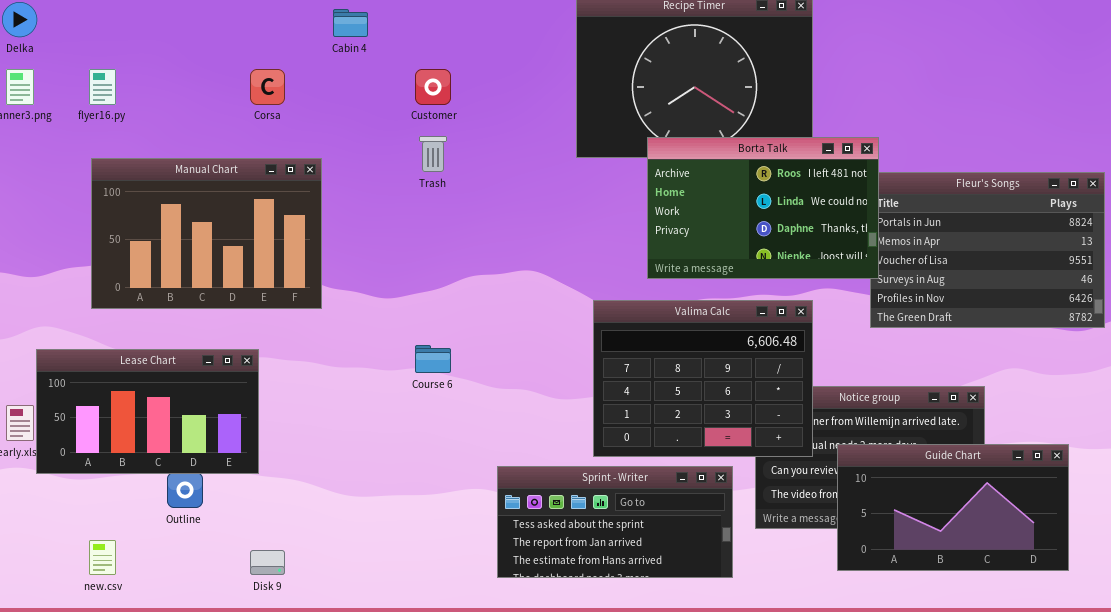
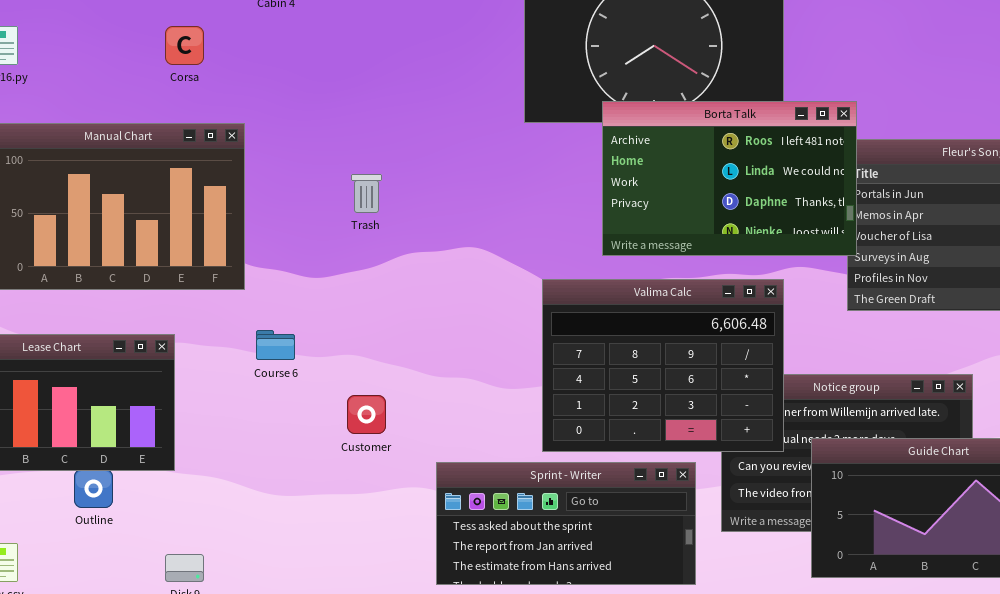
Customer: [415,69,451,105] -> [347,395,386,434], moved
Trash: [419,136,447,172] -> [351,174,382,213], moved
Course 6: [415,345,451,373] -> [256,330,295,360], moved

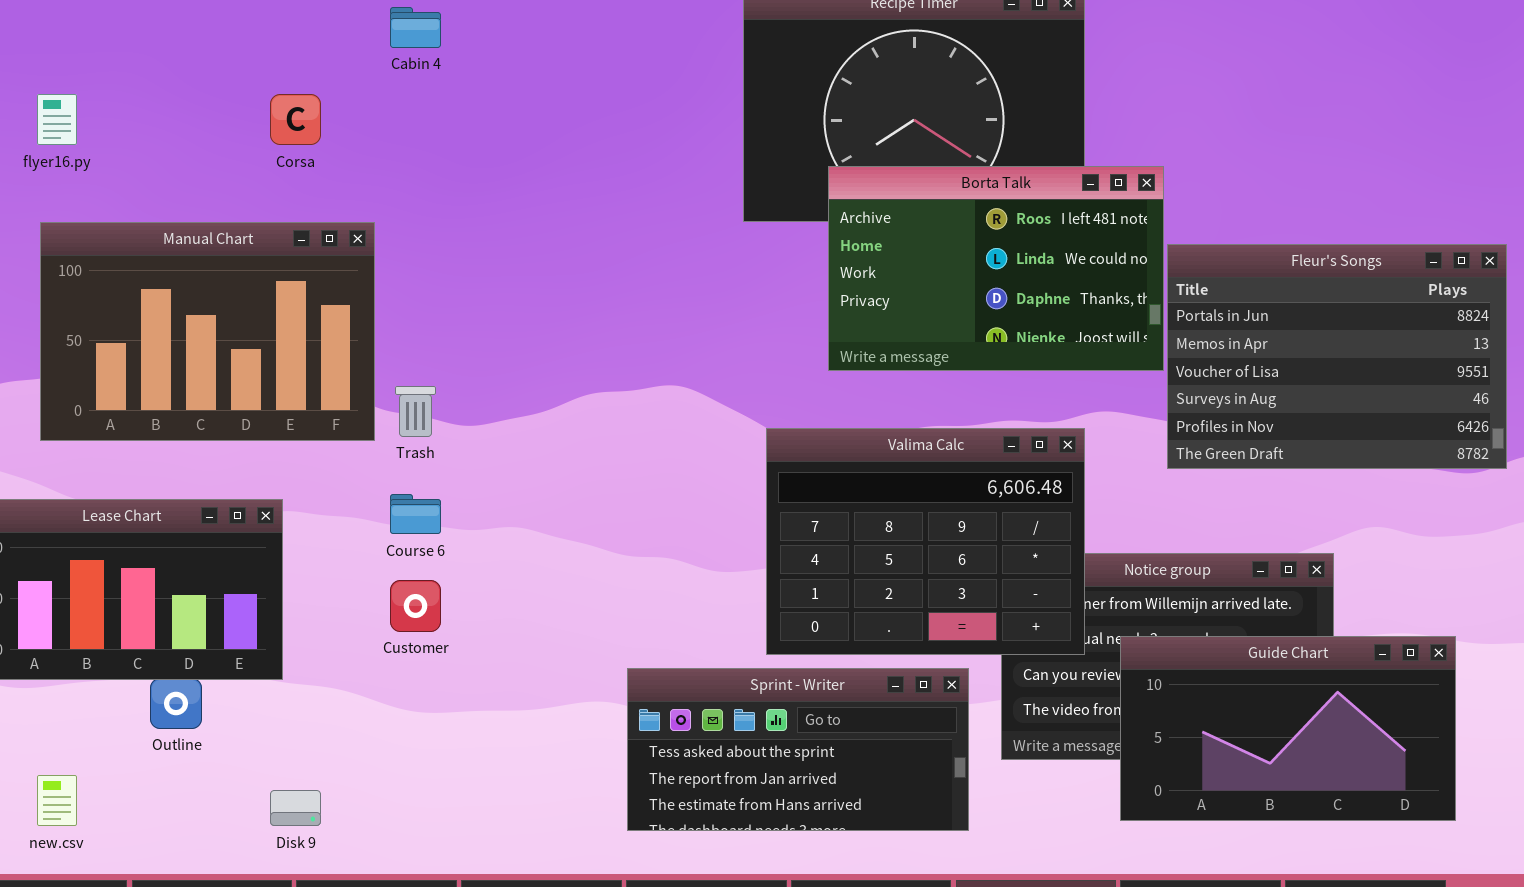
Borta Talk: [602,101,857,256] -> [828,166,1164,371], moved
Trash: [351,174,382,213] -> [395,386,436,437], moved
Customer: [347,395,386,434] -> [390,580,441,632], moved

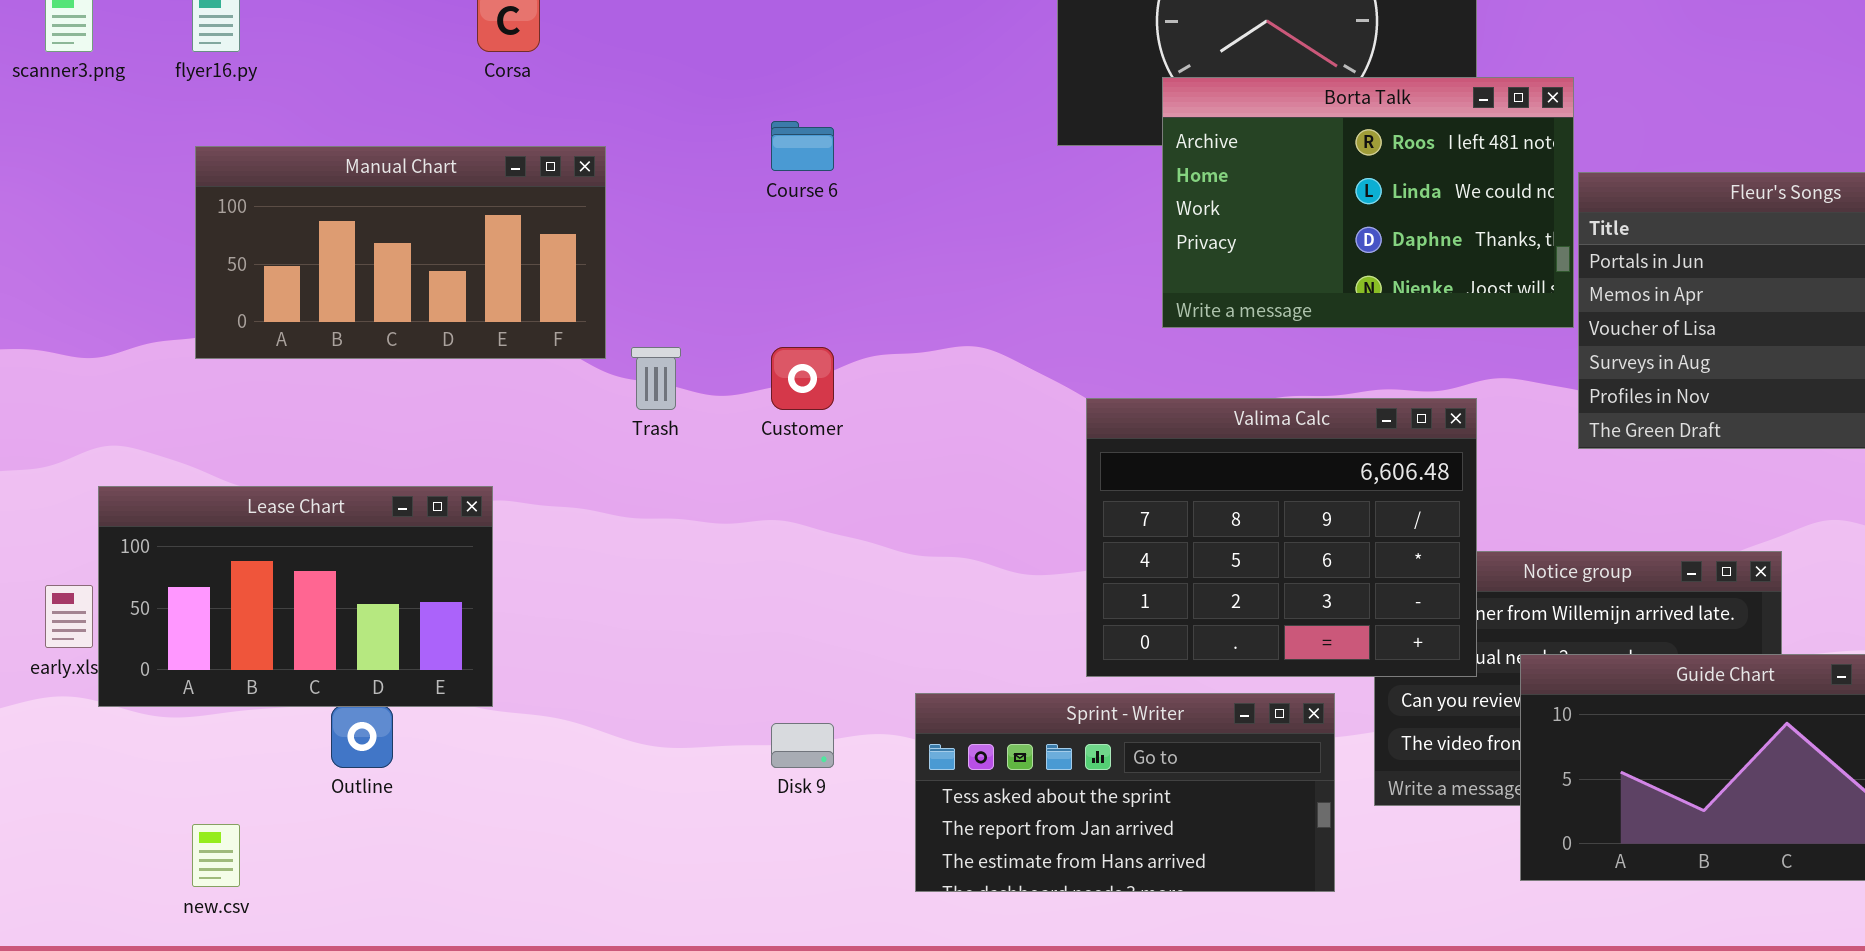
Manual Chart: [40,222,375,441] -> [195,146,606,359], resized
Course 6: [390,494,441,534] -> [771,121,834,171], moved
Customer: [390,580,441,632] -> [771,347,834,410], moved
Disk 9: [270,790,321,826] -> [771,723,834,768], moved

